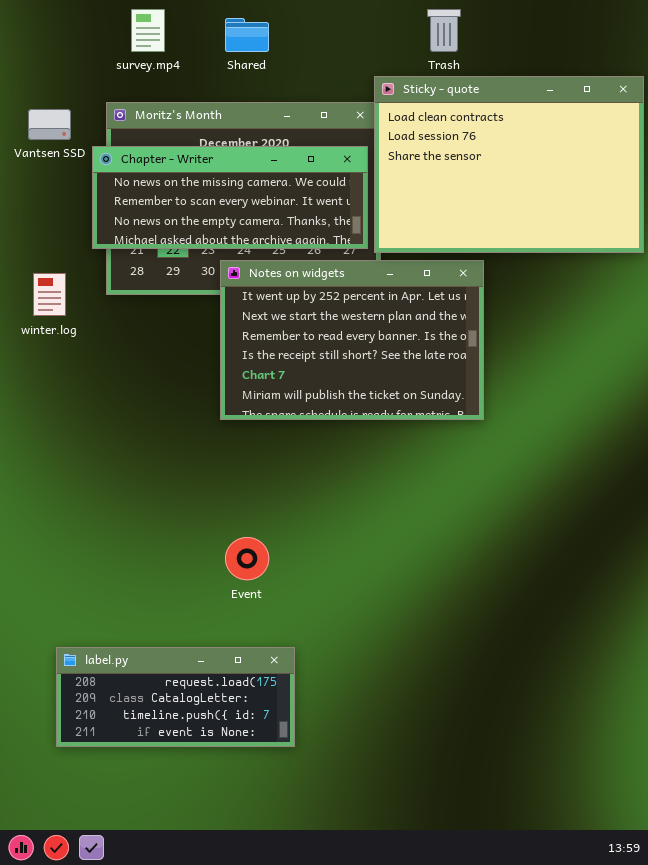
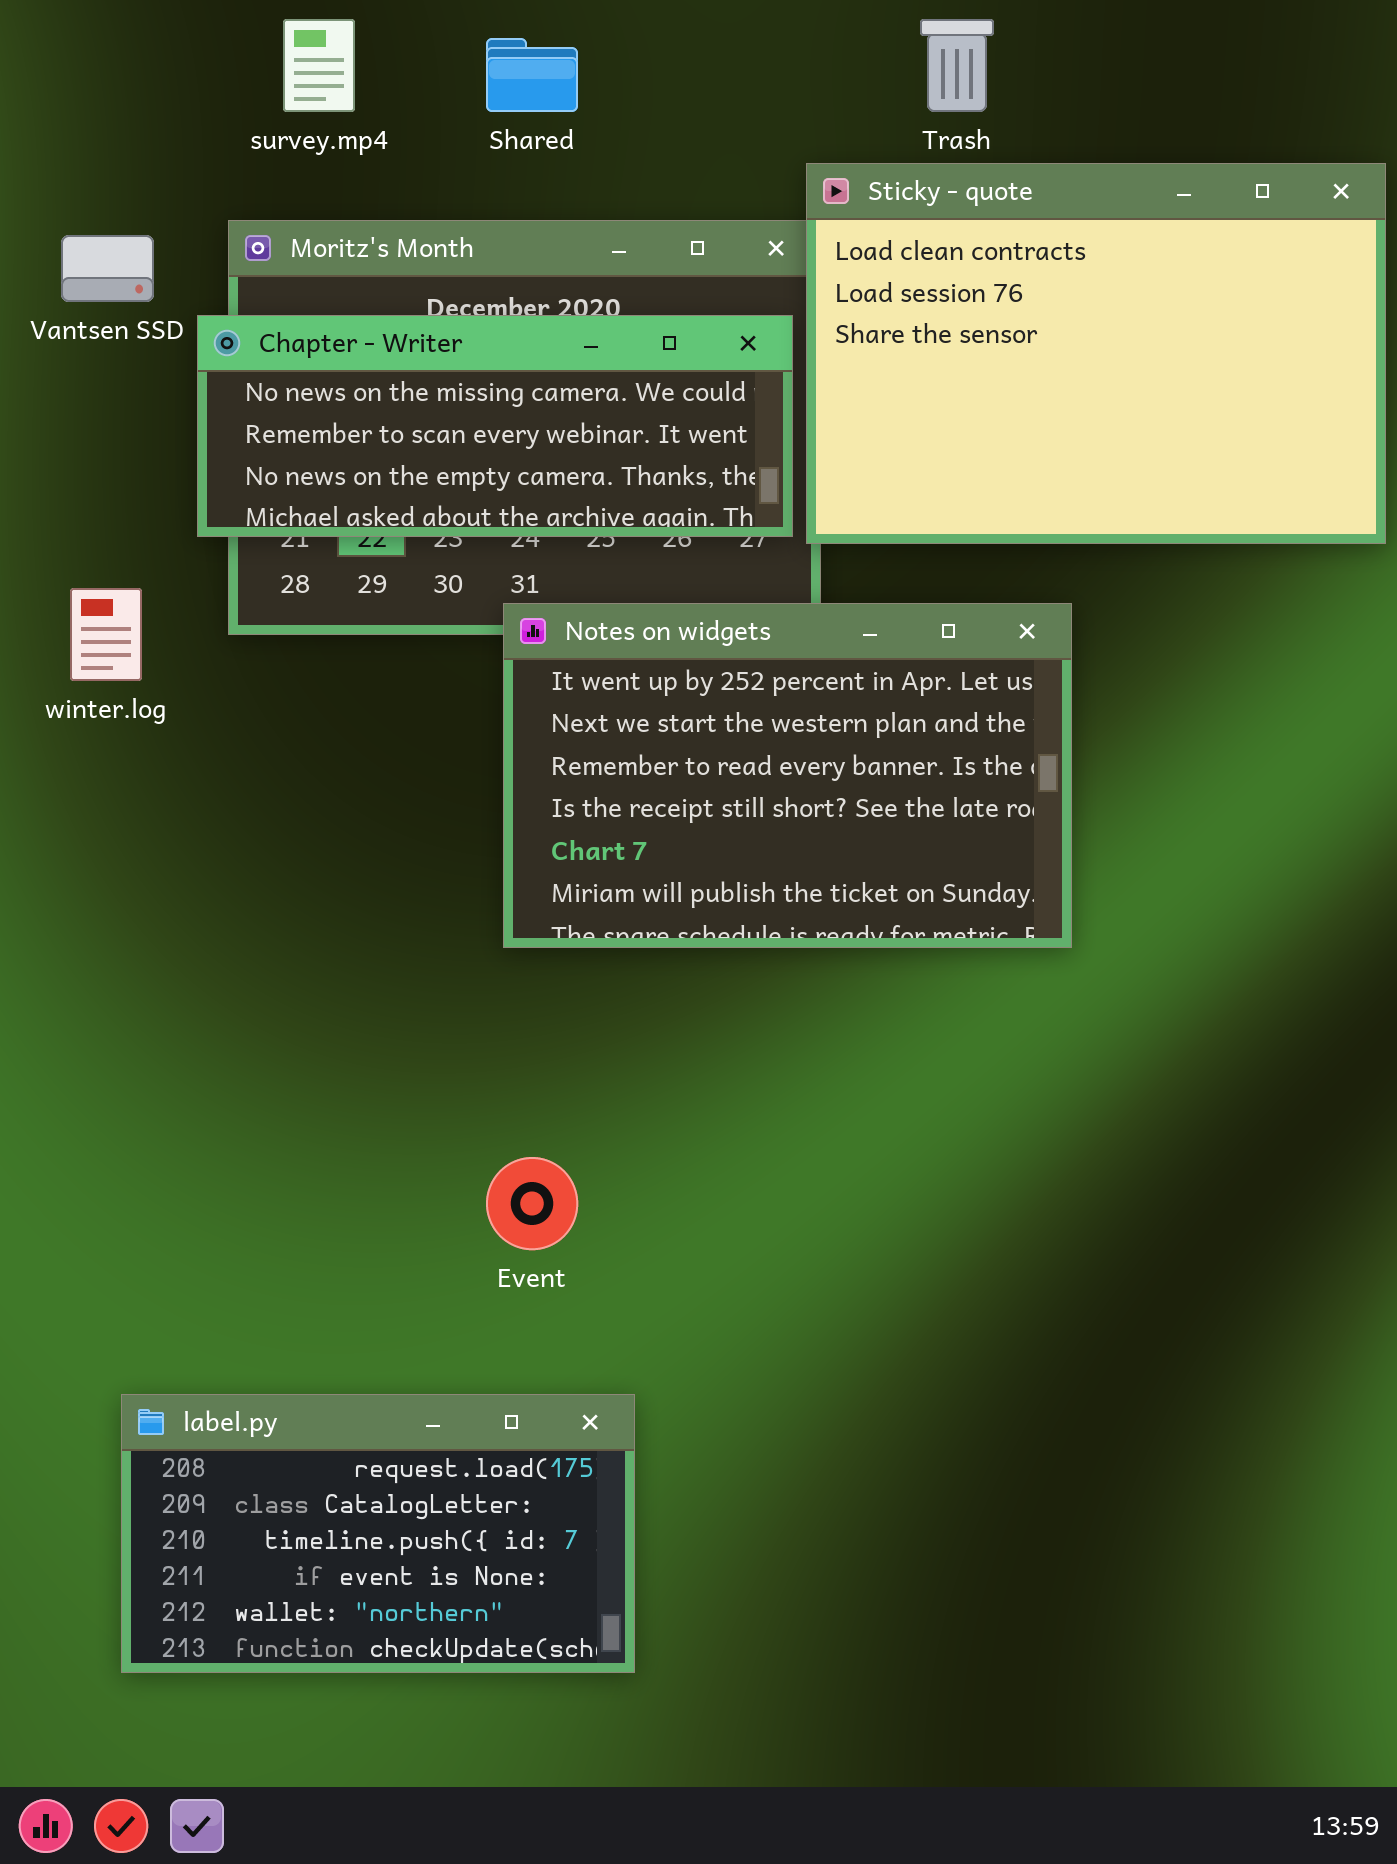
Notes on widgets: [220,260,484,420] -> [503,603,1072,948], moved
label.py: [56,647,295,747] -> [121,1394,635,1673], resized

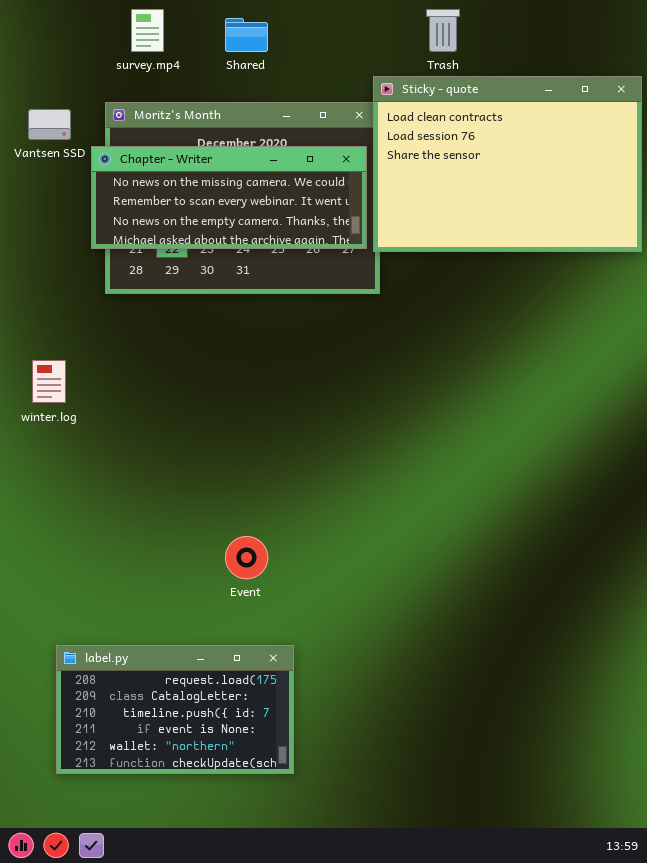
winter.log: [70,588,142,681] -> [32,360,66,403], moved
Notes on widgets: [503,603,1072,948] -> none, closed

